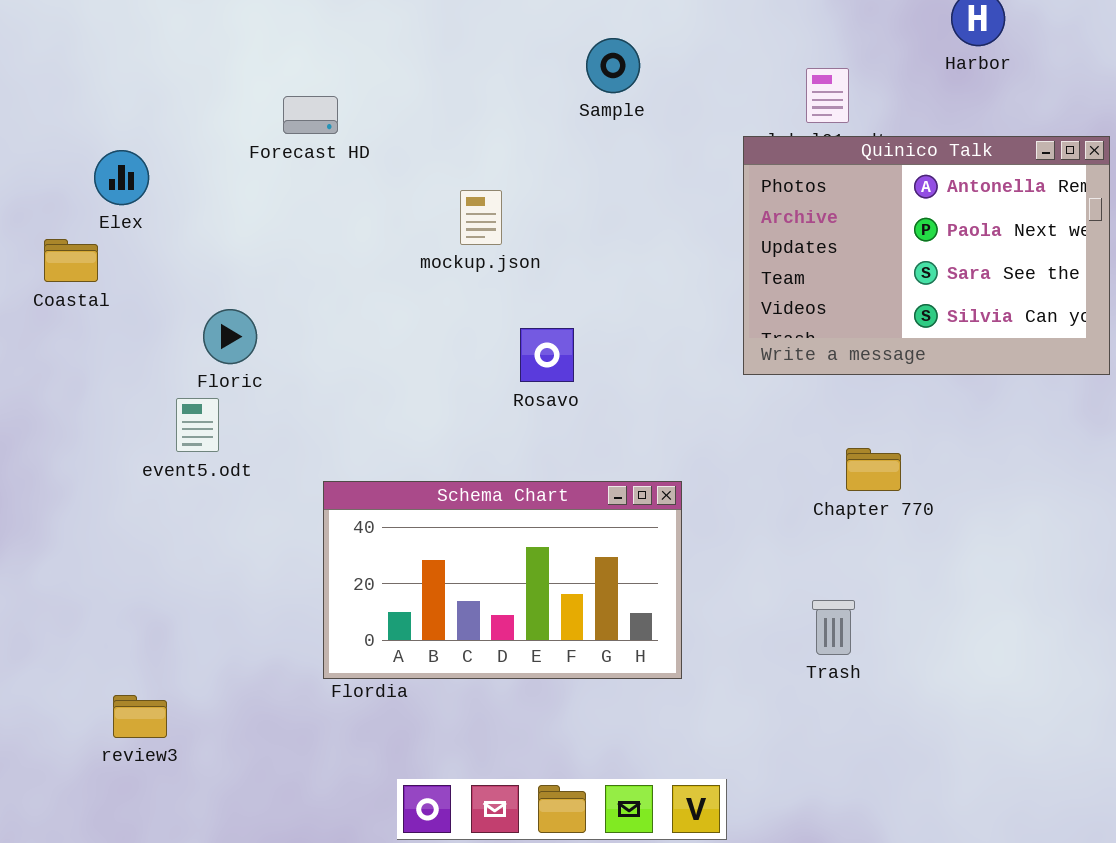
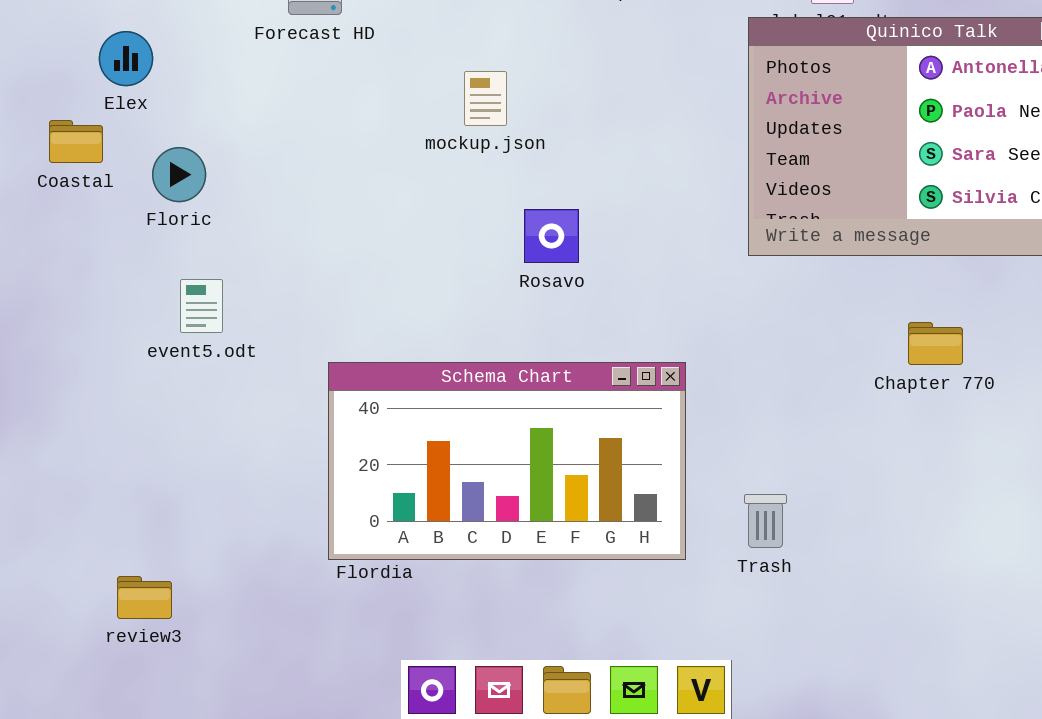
Floric: [203,309,257,364] -> [152,147,206,202], moved
Chapter 770: [846,448,901,491] -> [908,322,963,365], moved
Trash: [812,600,855,655] -> [744,494,787,548], moved

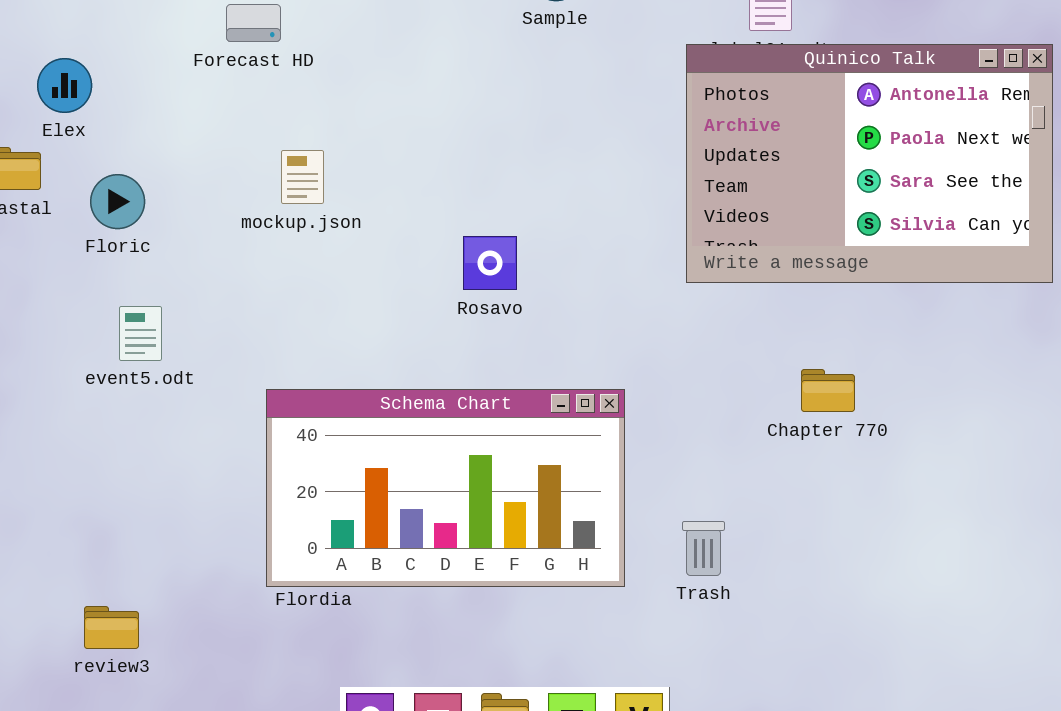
mockup.json: [464,71,507,126] -> [281,150,324,204], moved
Chapter 770: [908,322,963,365] -> [801,369,855,412], moved
review3: [117,576,172,619] -> [84,606,139,649], moved

